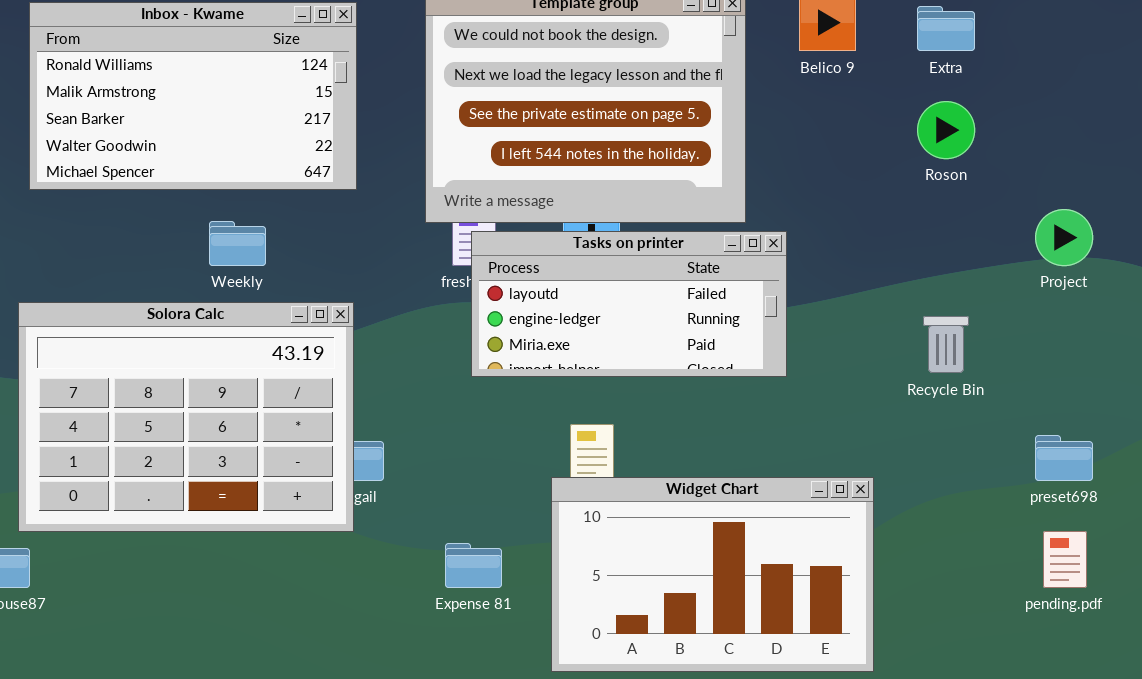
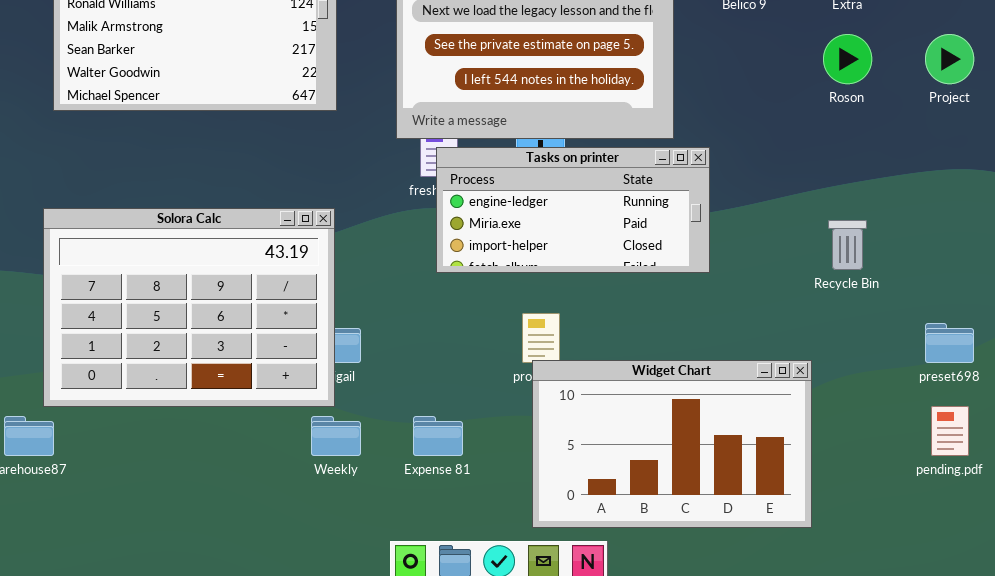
Project: [1035,209,1093,266] -> [925,34,974,84], moved
Weekly: [209,221,266,266] -> [311,416,361,456], moved
Tasks on printer: [471,231,787,377] -> [436,147,710,273], scrolled down 1 row
Widget Chart: [551,477,874,672] -> [532,360,812,528], moved

